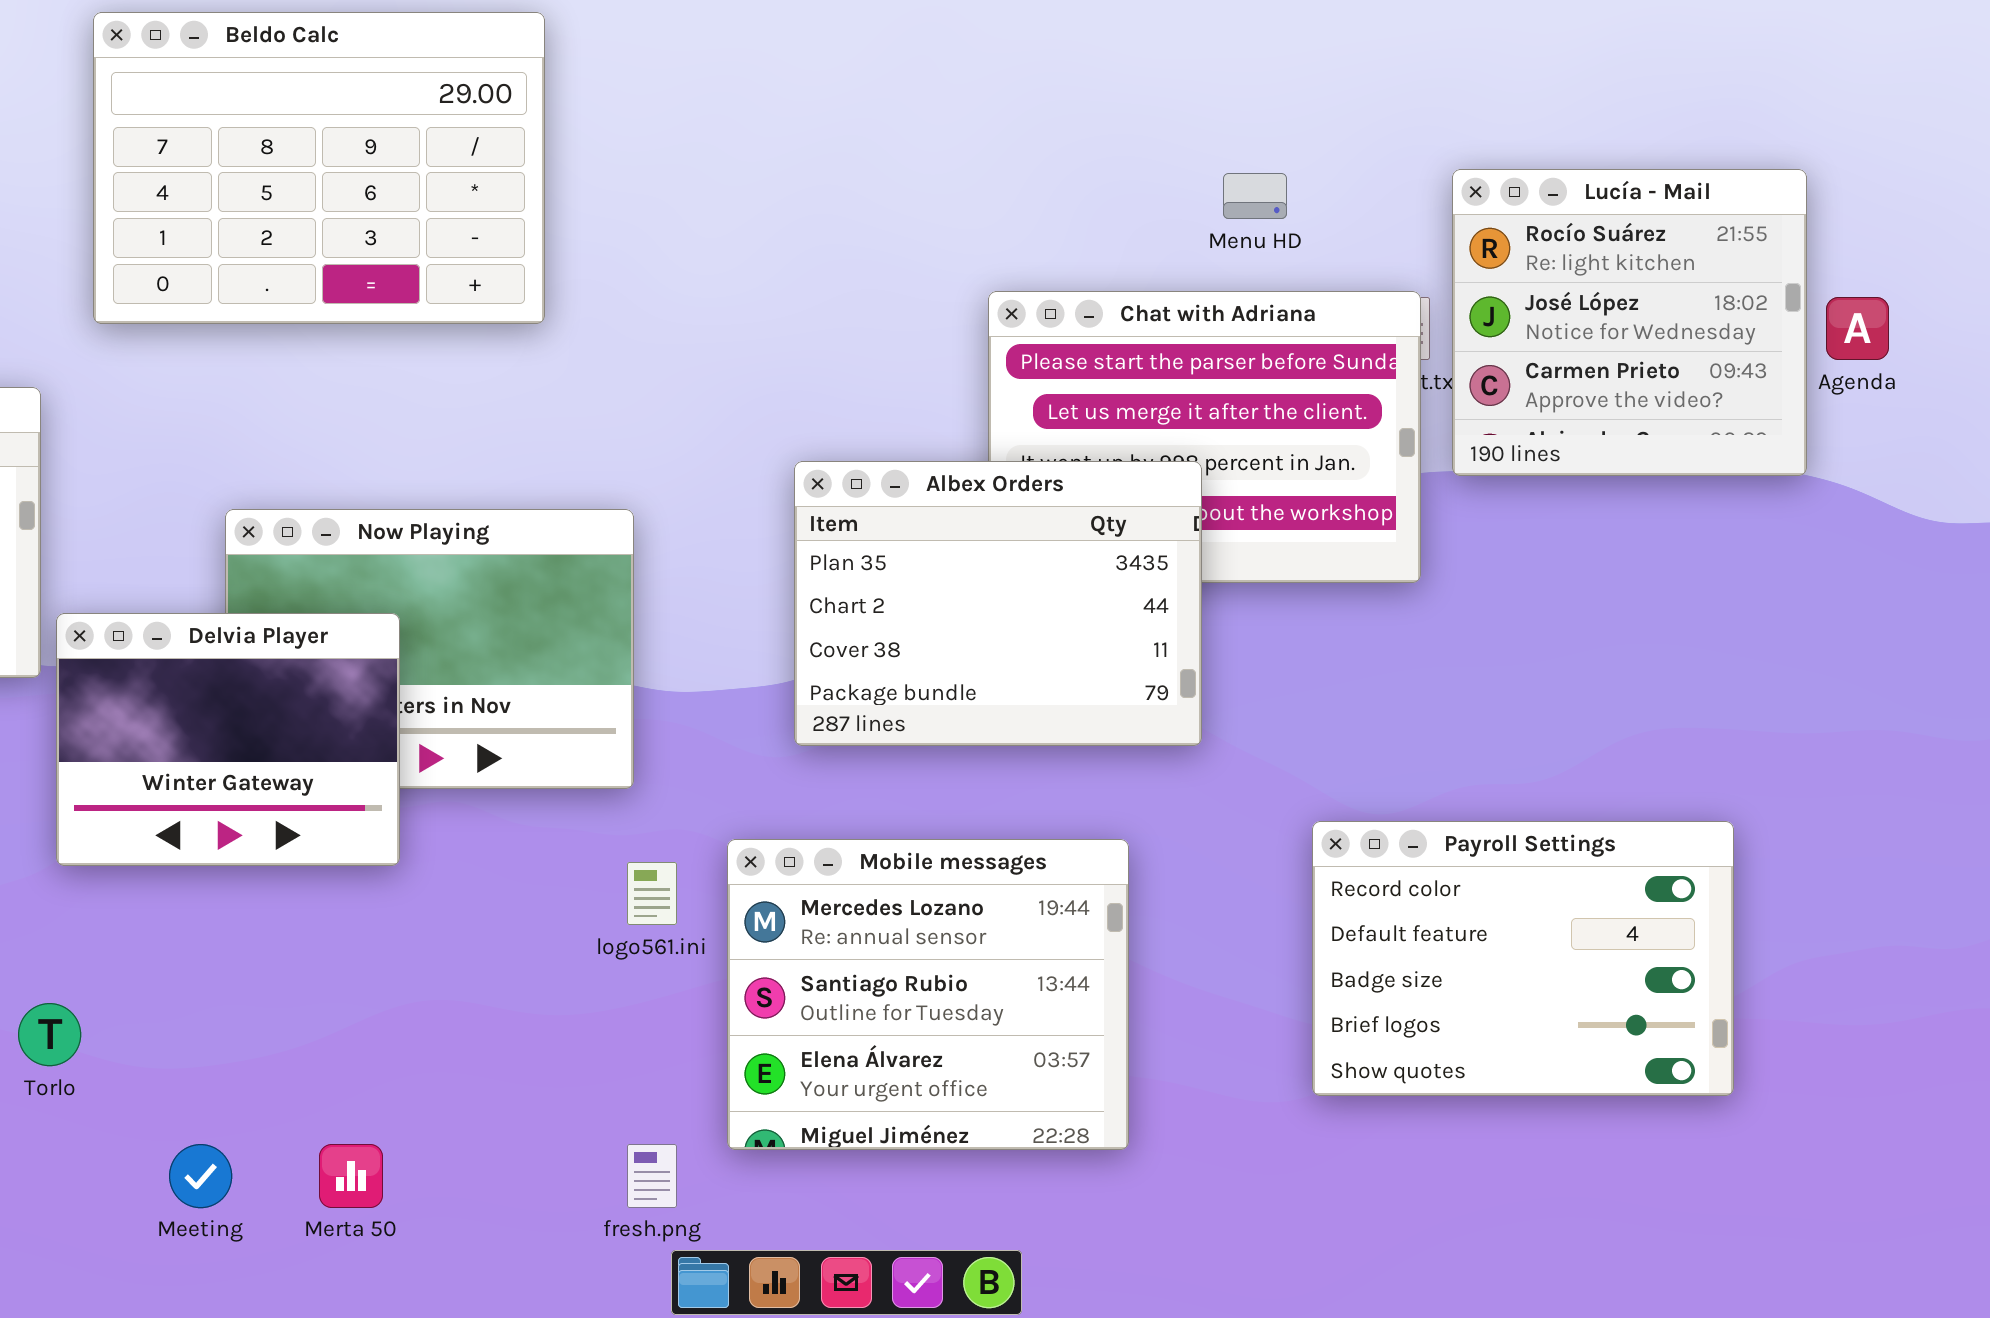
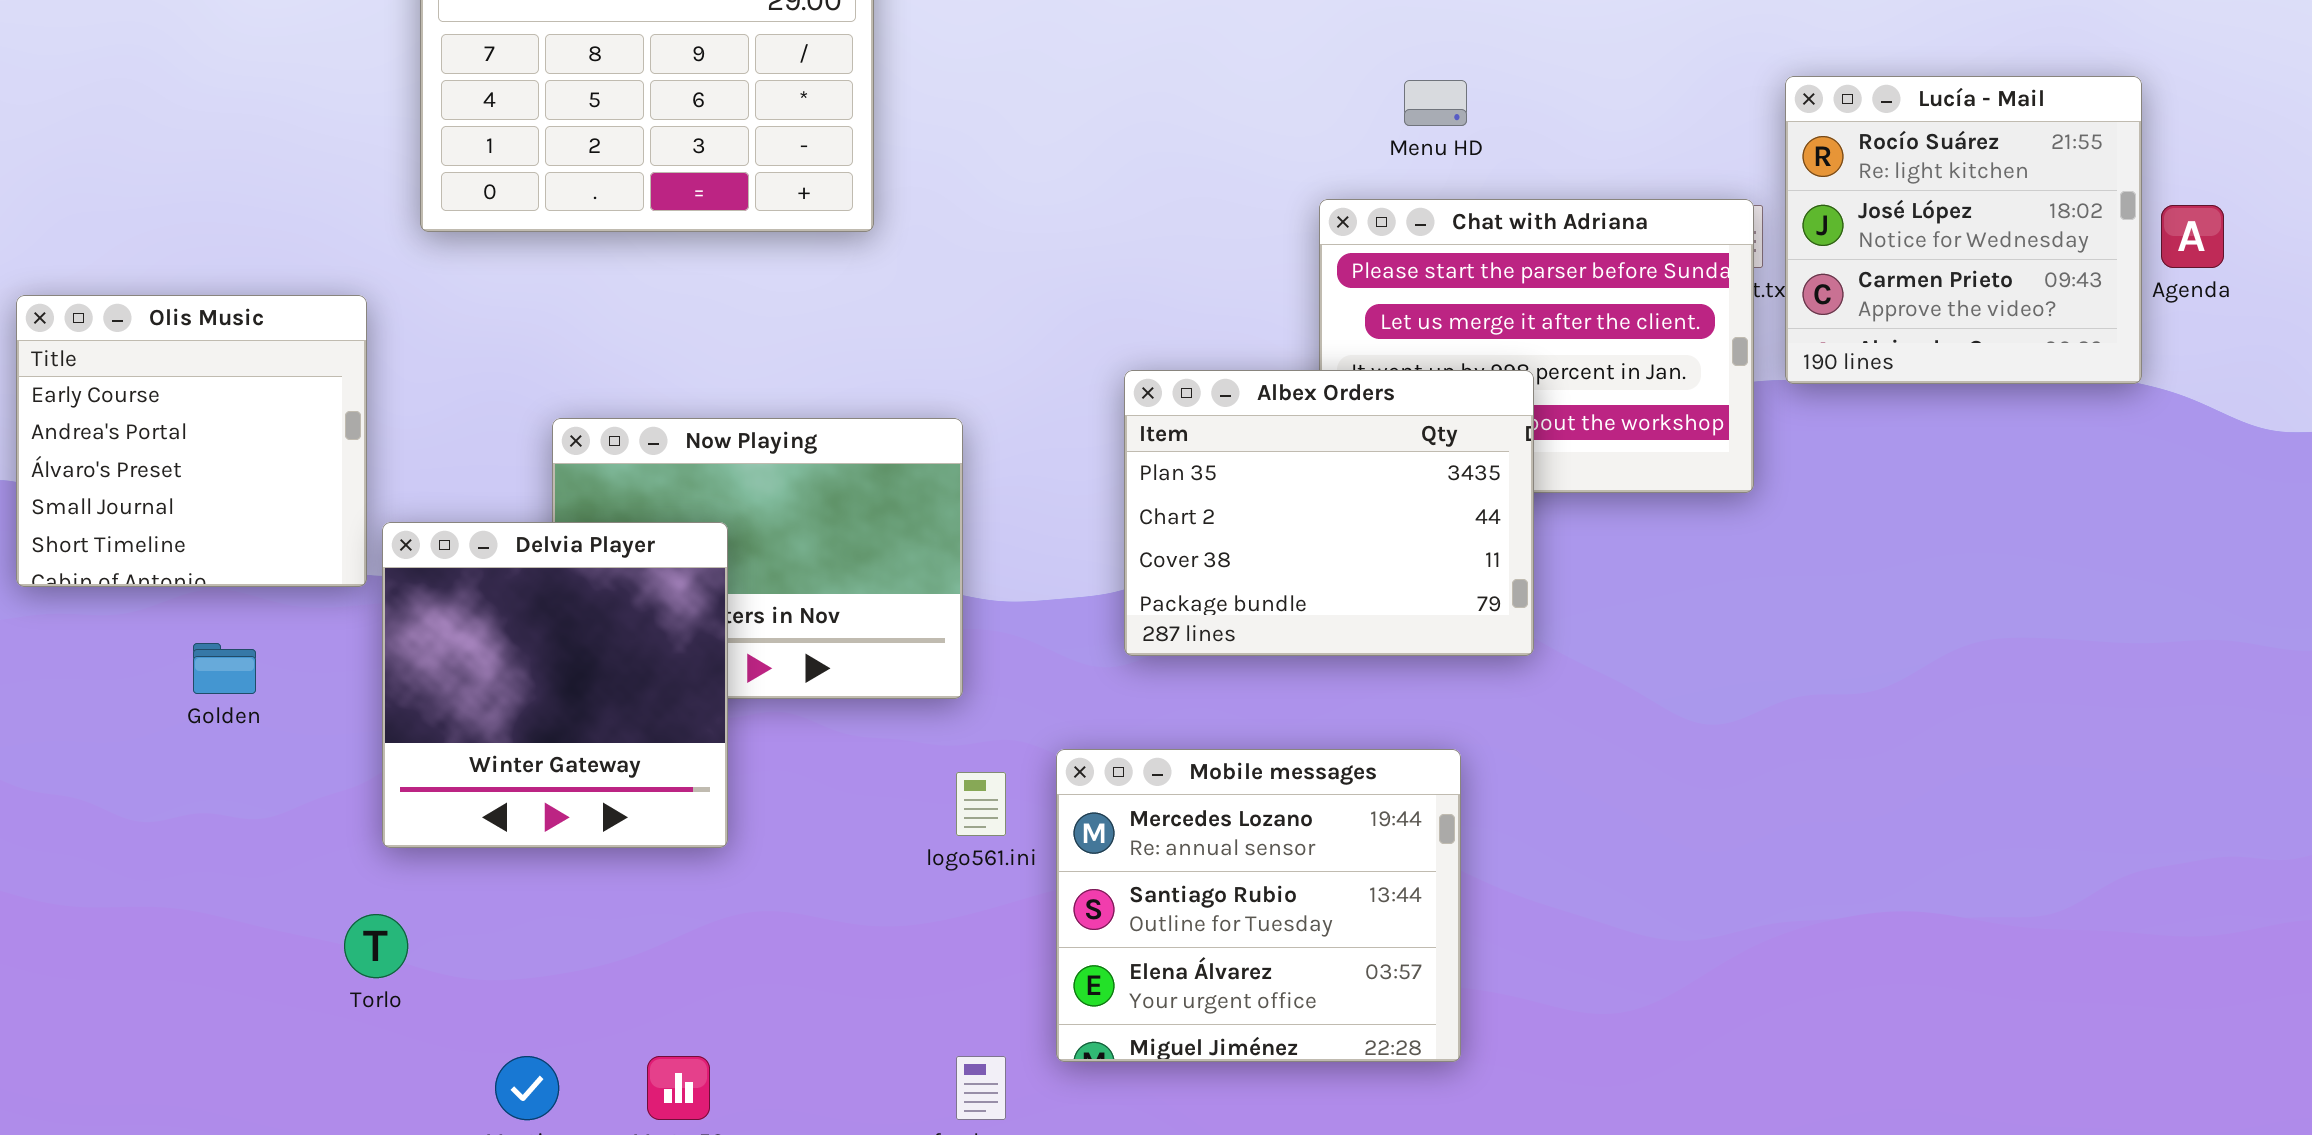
Menu HD: [1223,173,1287,219] -> [1404,80,1467,126], moved
Delvia Player: [56,613,400,866] -> [382,522,728,848], resized
Payroll Settings: [1312,821,1734,1096] -> none, closed

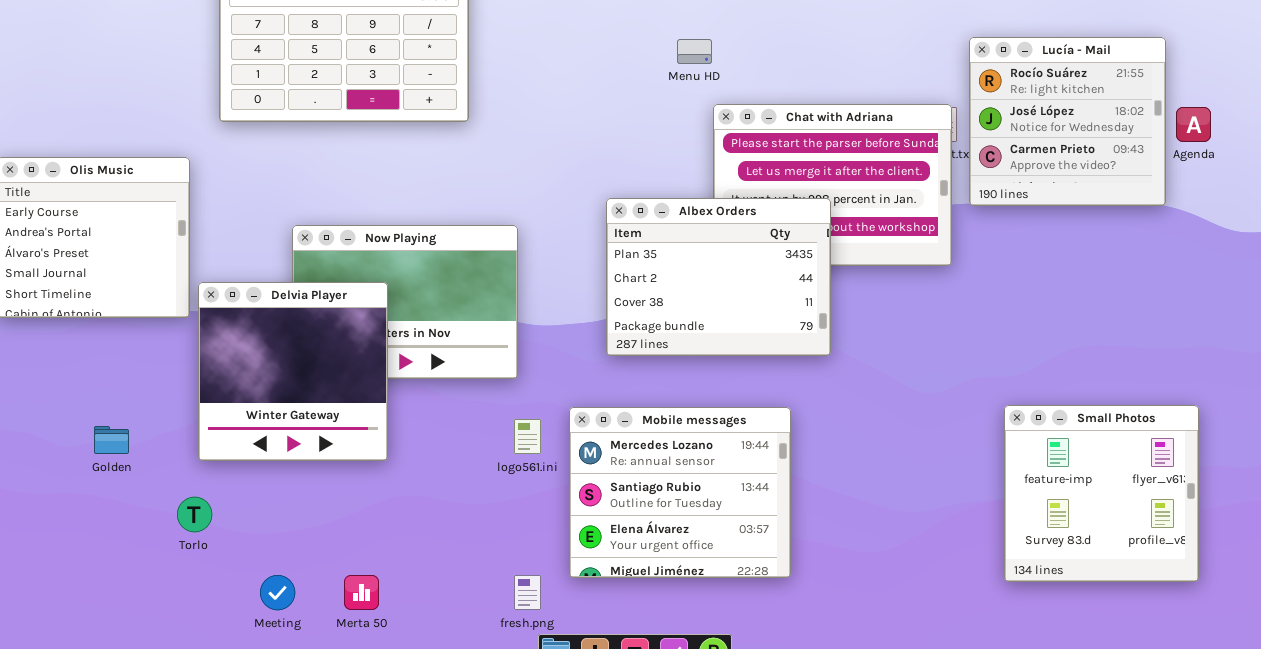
Menu HD: [1404,80,1467,126] -> [677,39,712,64], moved
Golden: [193,643,256,694] -> [94,426,129,454], moved
Small Photos: none -> [1004,405,1199,582], opened

